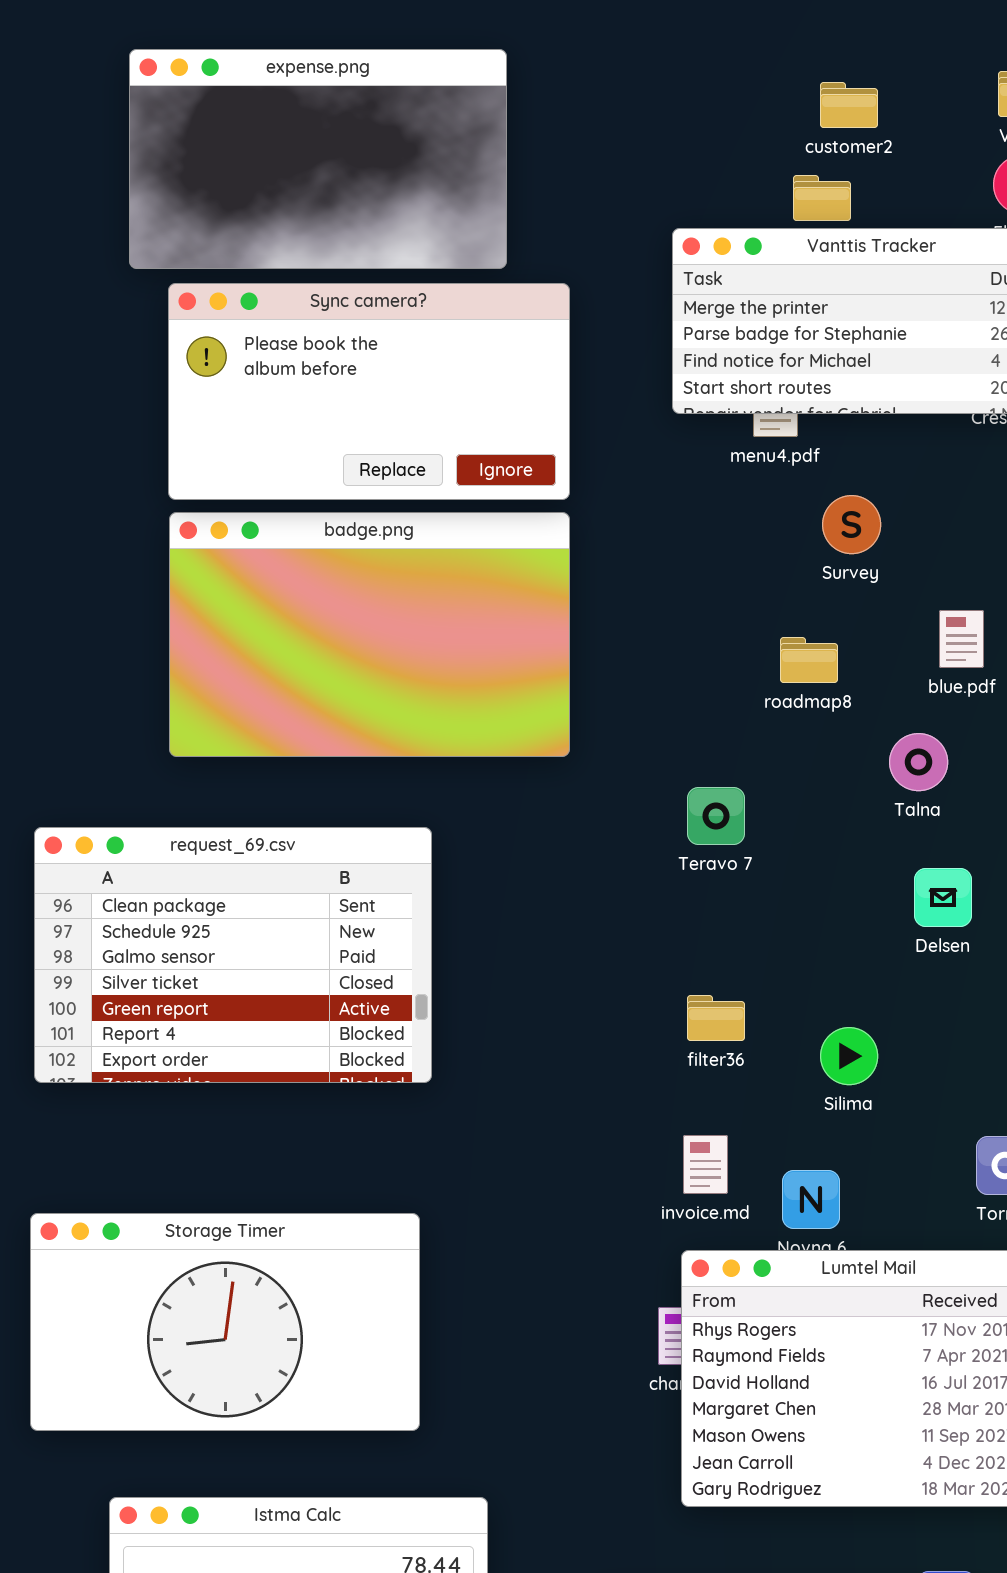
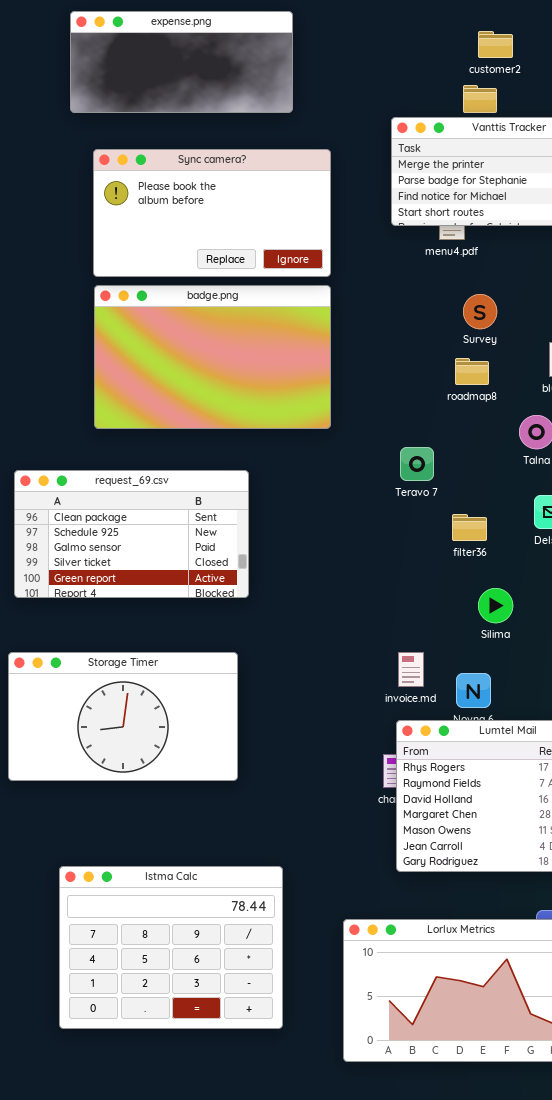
expense.png: [129,49,507,269] -> [70,11,293,113], resized
Survey: [822,495,881,554] -> [463,294,497,329], moved
request_69.csv: [34,827,432,1083] -> [14,470,249,598], resized
filter36: [687,995,745,1041] -> [452,514,487,541], moved
Storage Timer: [30,1213,420,1431] -> [8,652,238,781], moved

